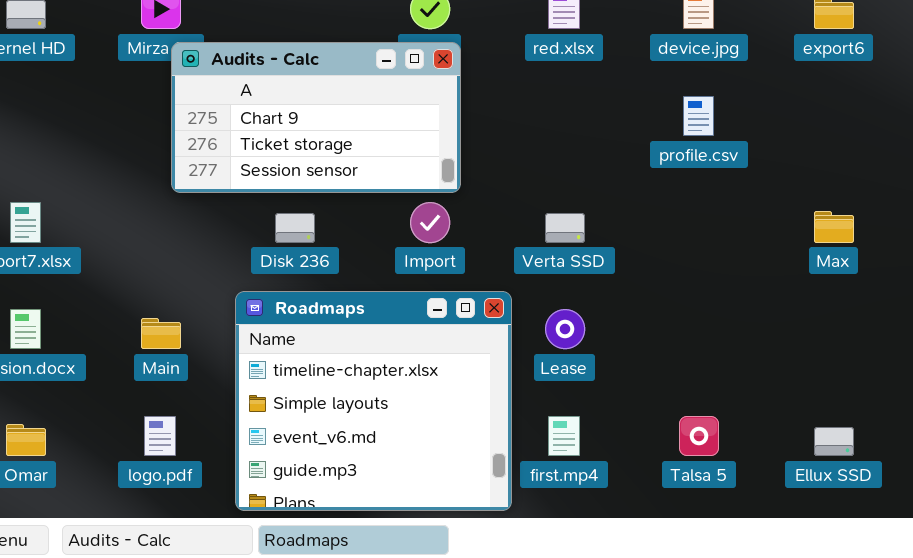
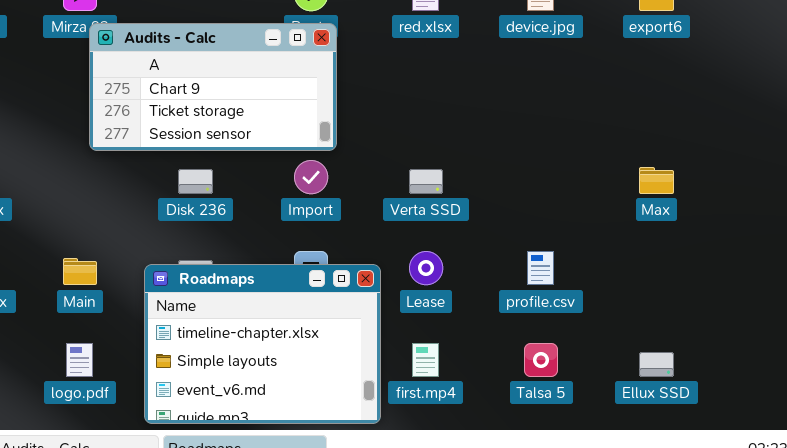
profile.csv: [683,96,714,136] -> [527,251,554,285], moved
Roadmaps: [235,291,512,511] -> [144,264,381,424], resized

